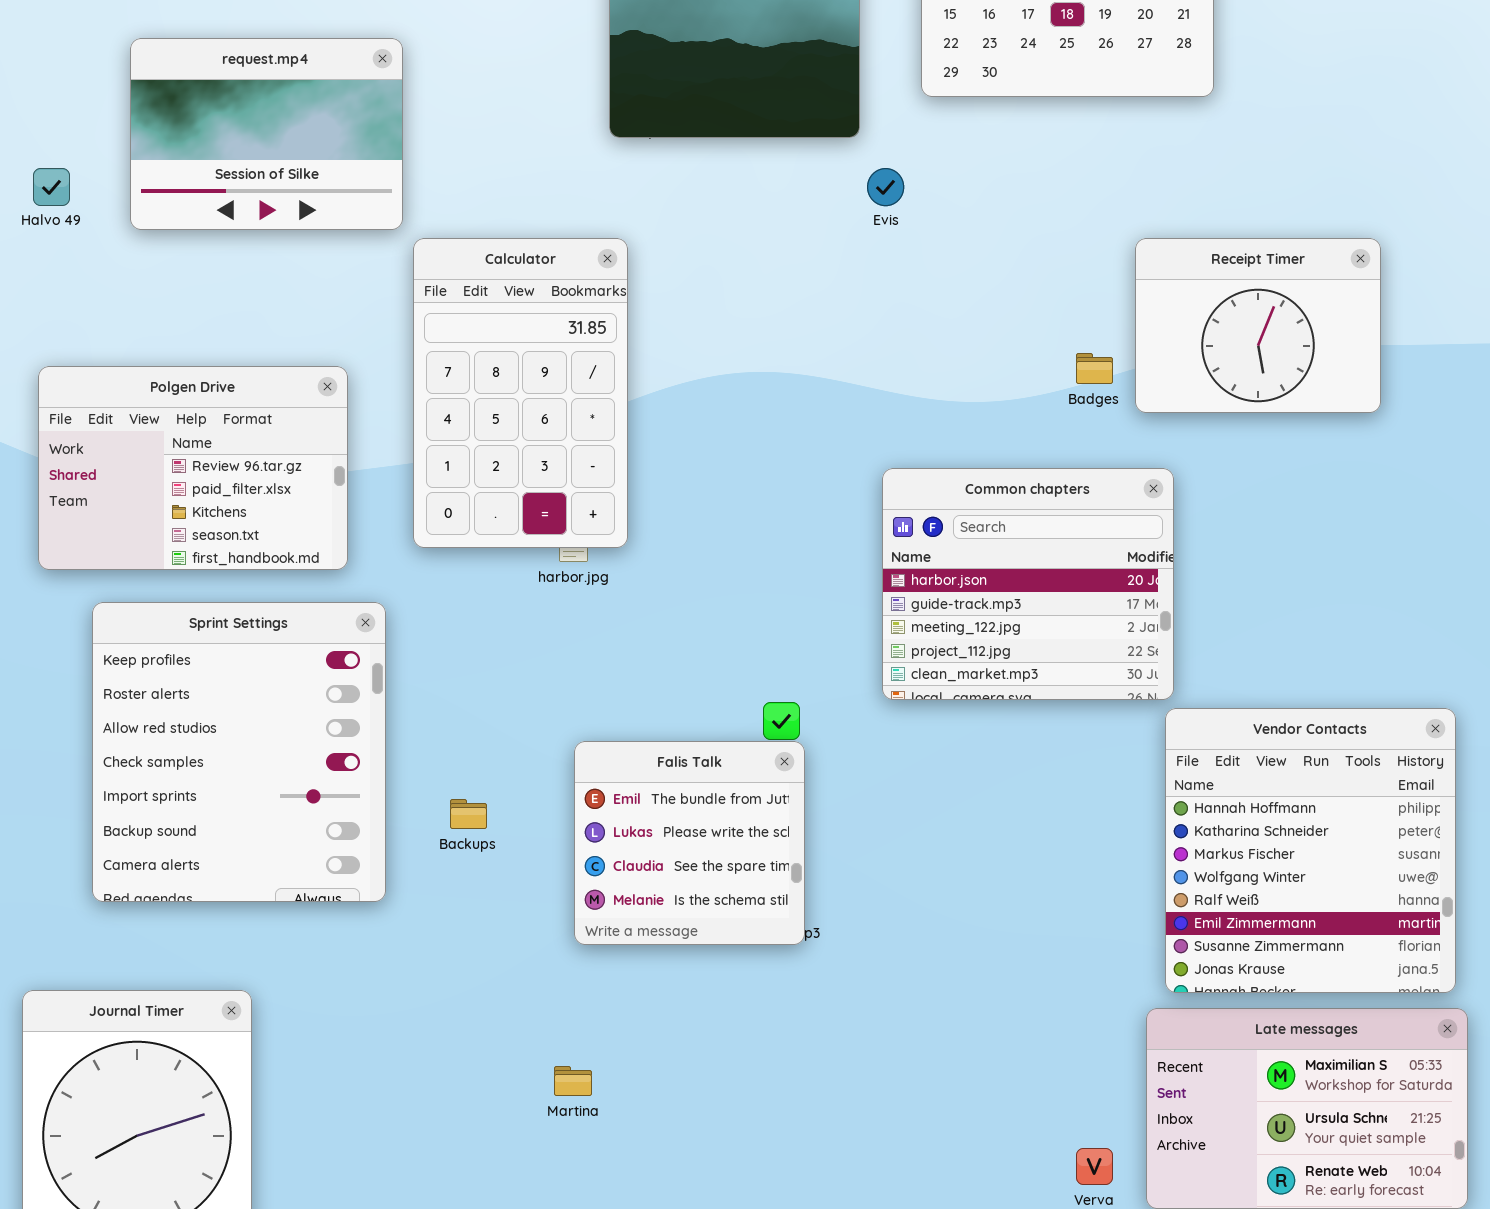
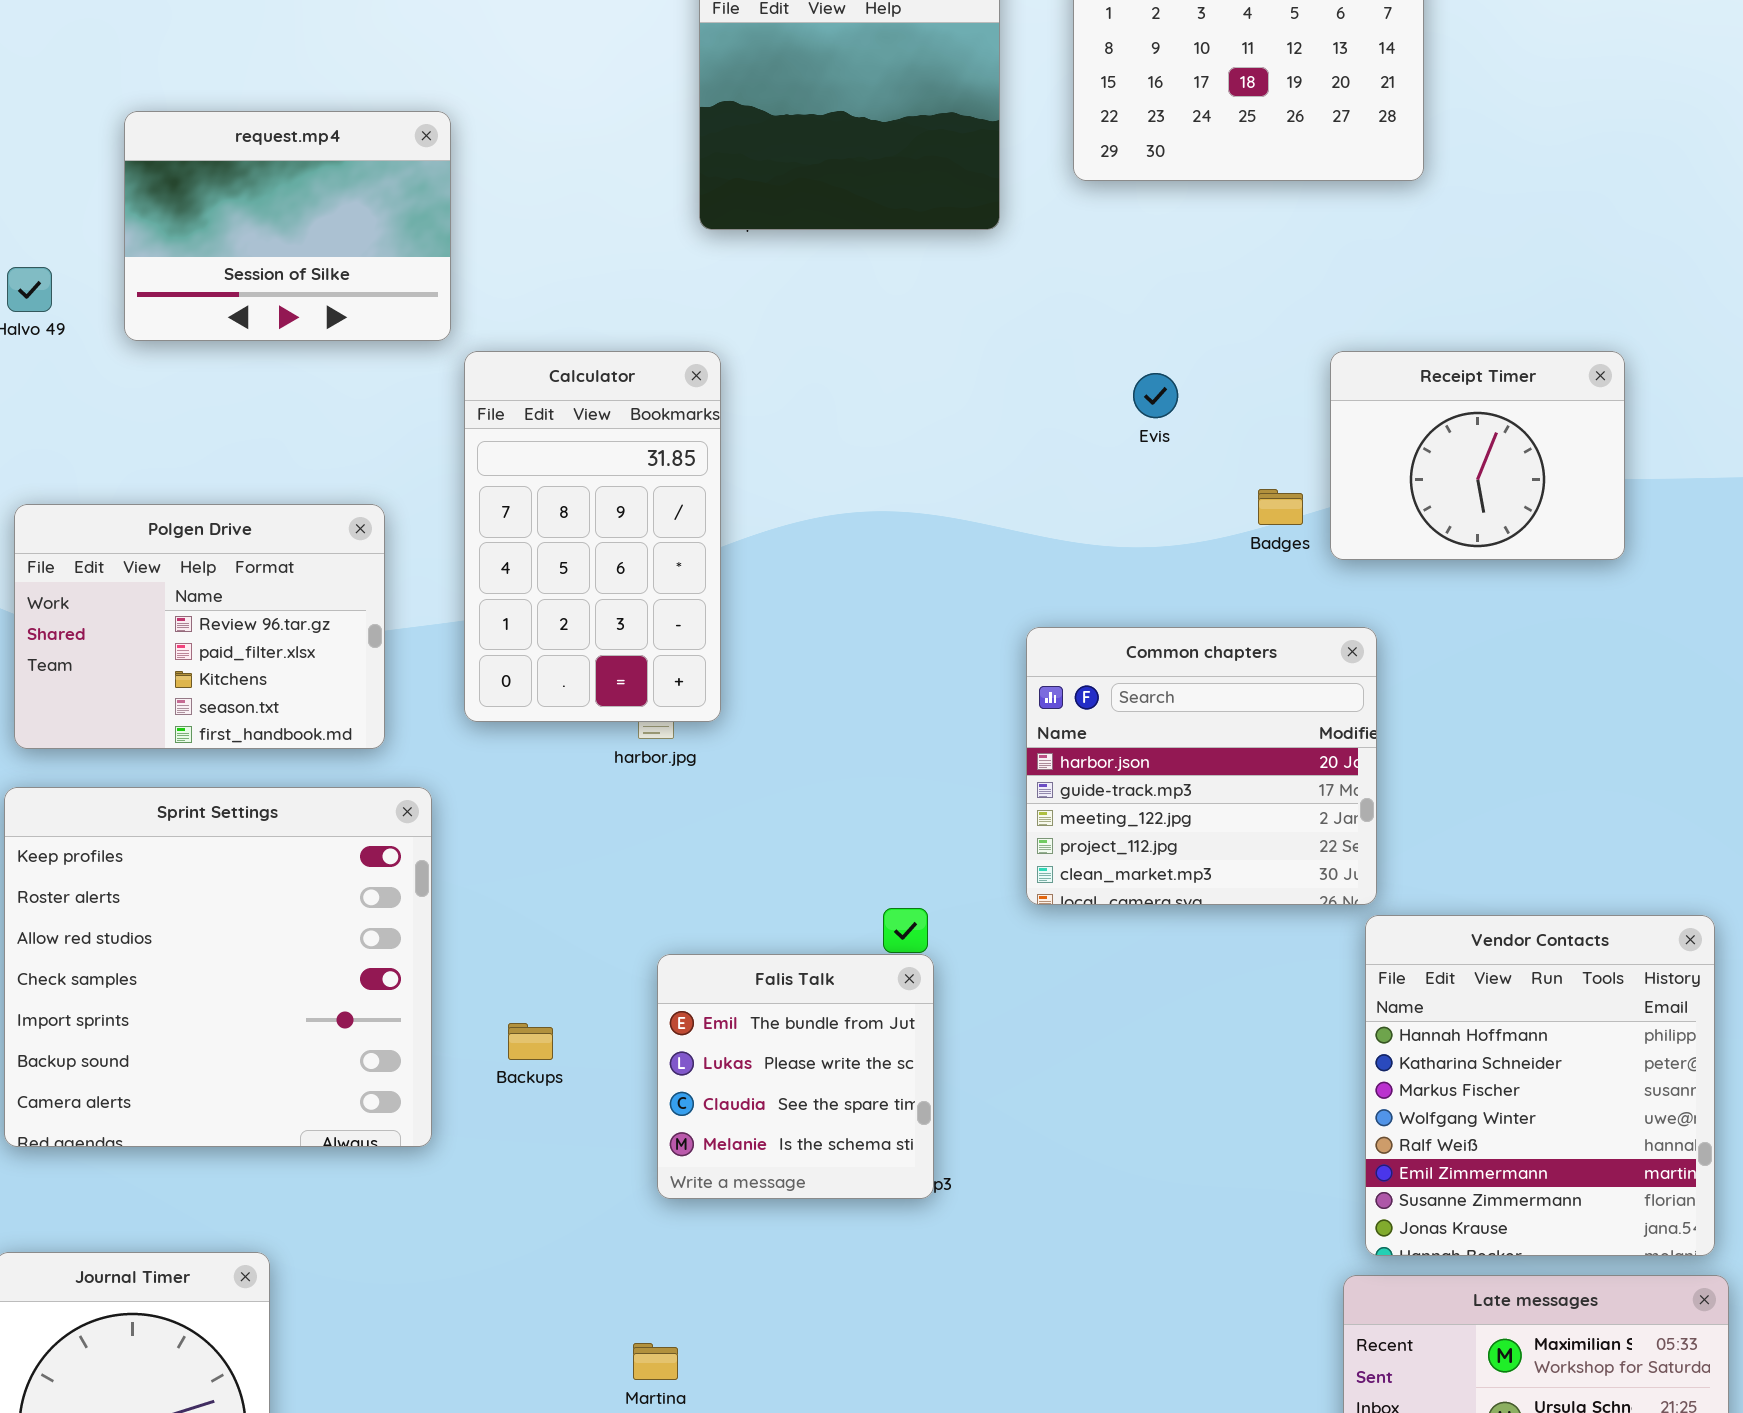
Evis: [867,168,904,206] -> [1133,373,1178,418], moved
Sprint Settings: [92,602,386,902] -> [4,787,432,1147], resized

